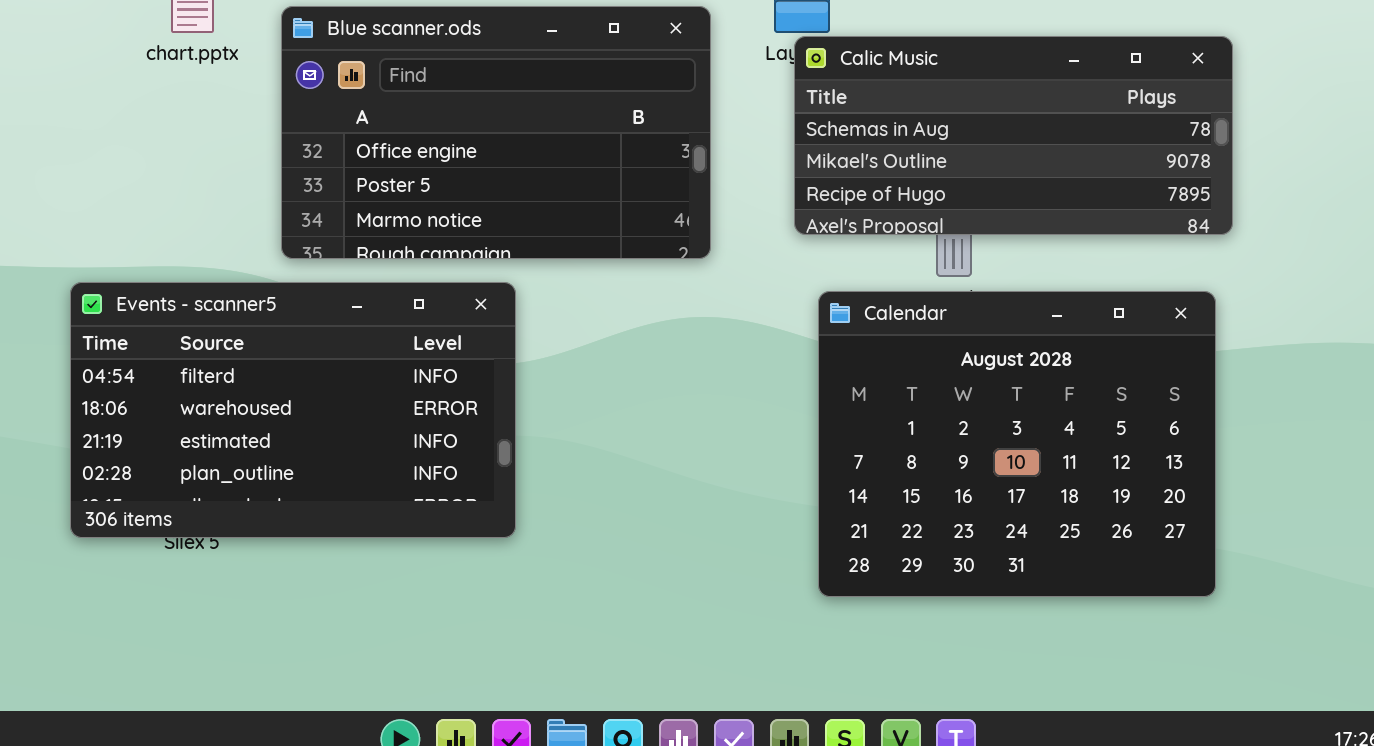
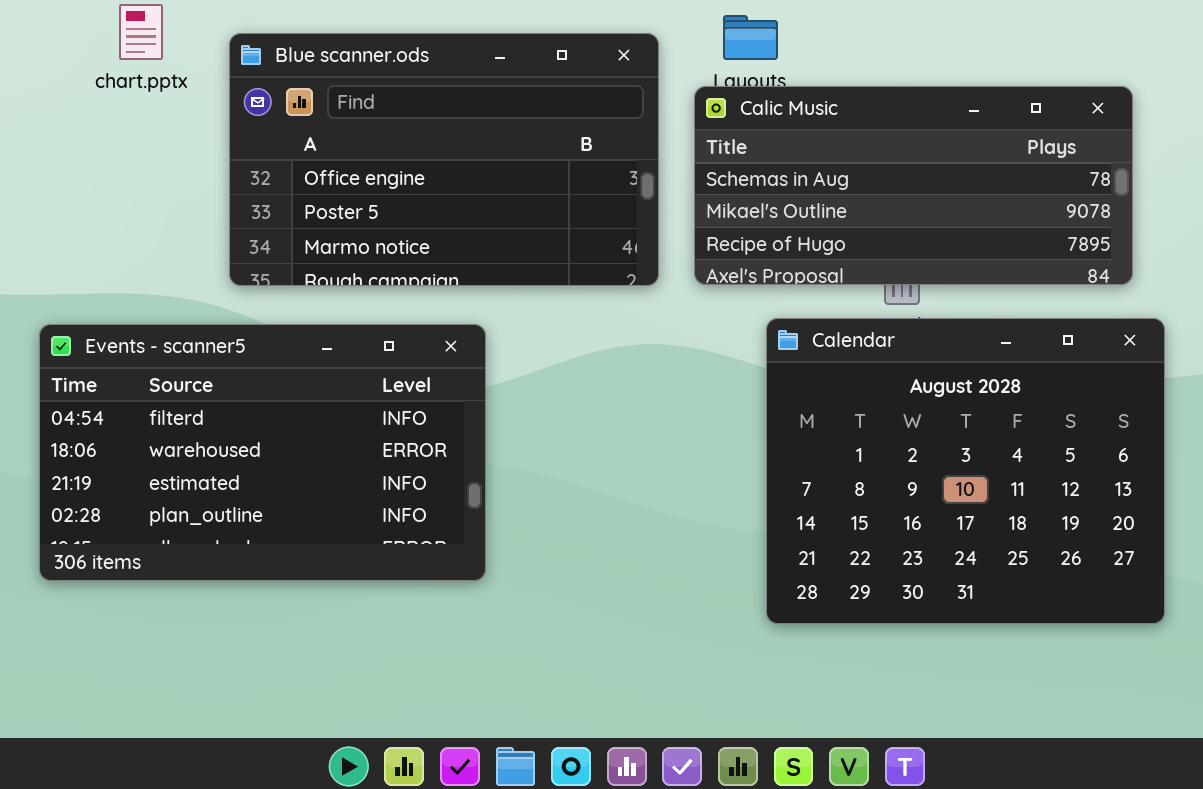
Calic Music: [794,36,1233,235] -> [694,86,1133,285], moved
Events - scanner5: [70,282,516,538] -> [39,324,486,581], moved

